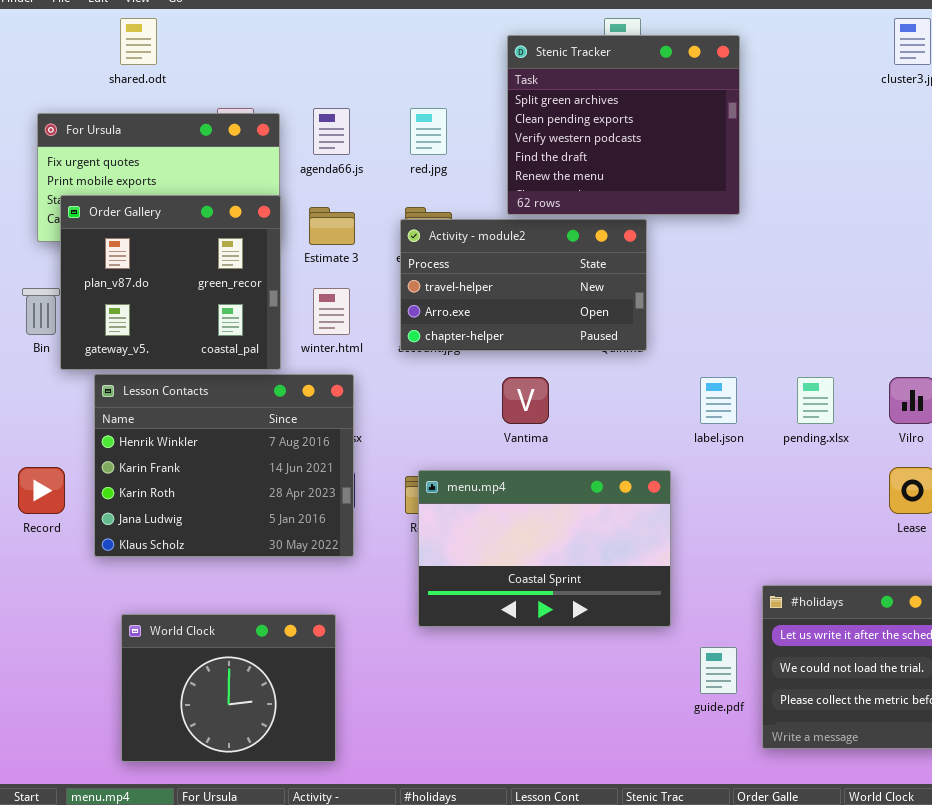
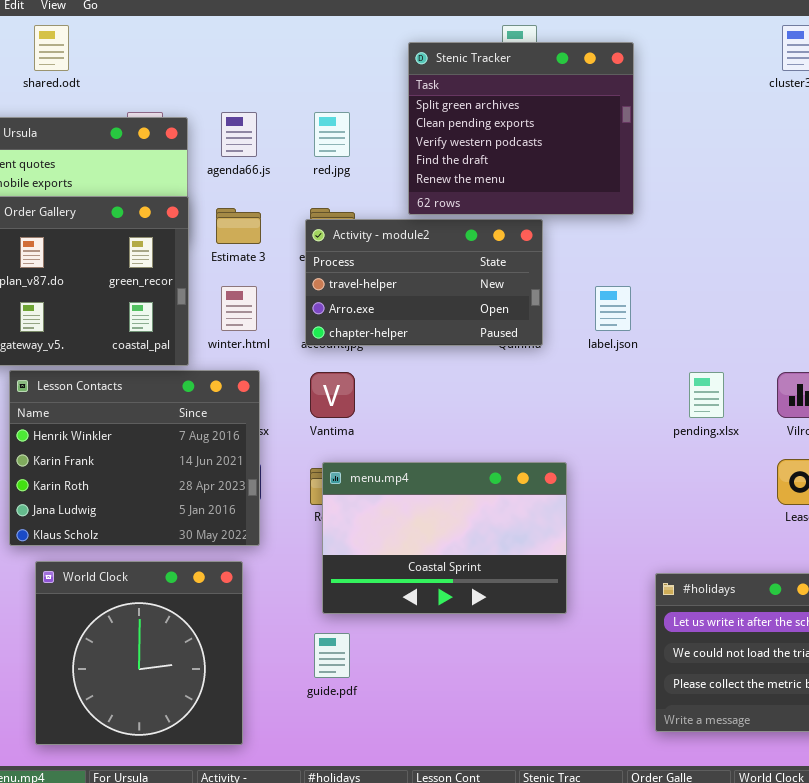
Vantima: [502,377,549,424] -> [310,372,355,418], moved
label.json: [700,377,737,424] -> [595,286,631,331], moved
World Clock: [121,614,336,762] -> [35,561,243,745], resized
guide.pdf: [700,647,737,694] -> [314,633,350,678], moved

